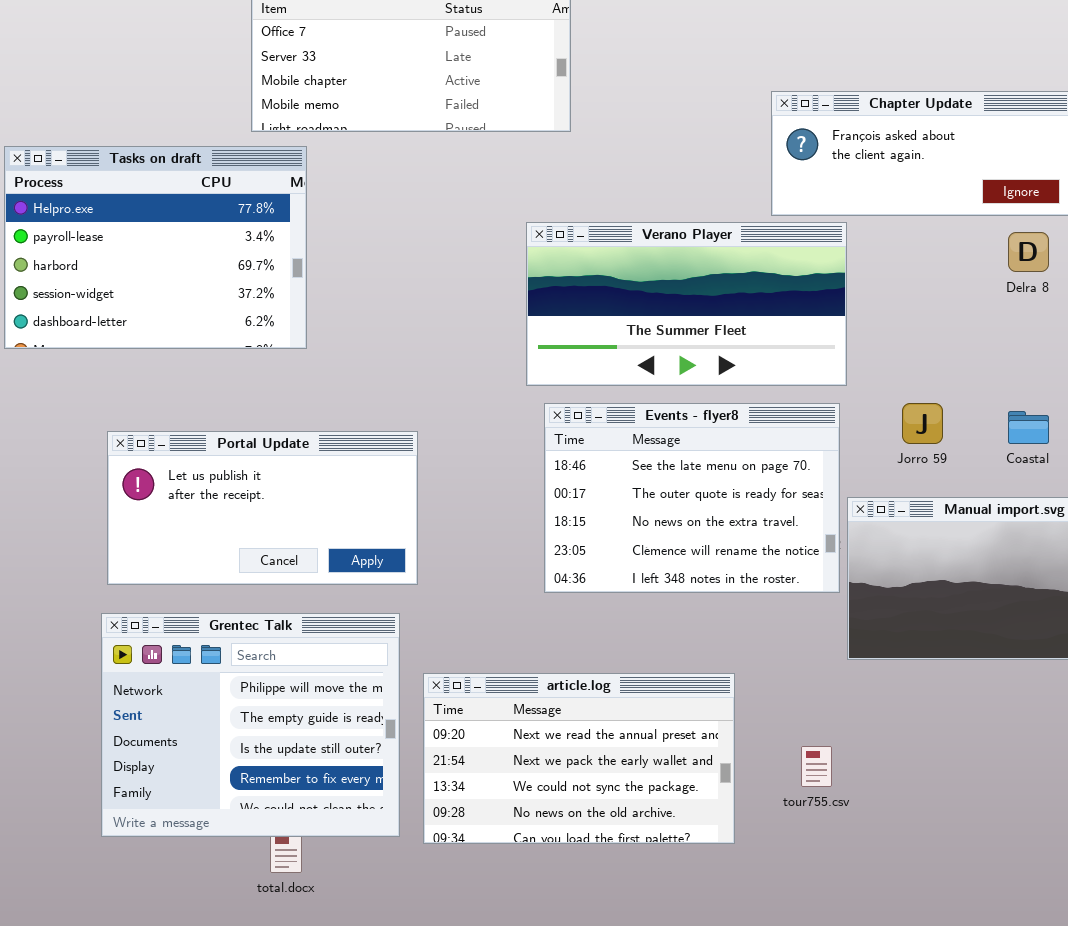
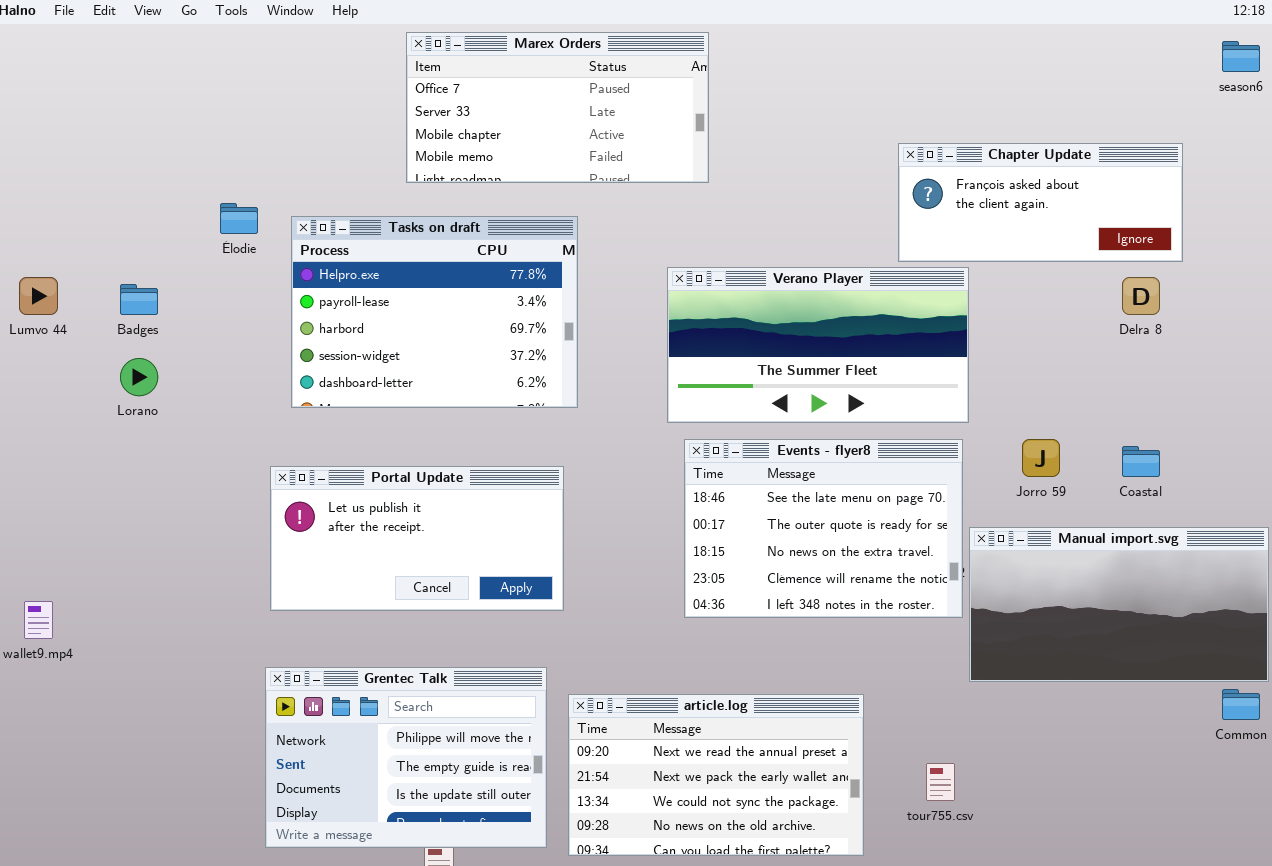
Tasks on draft: [4,146,307,349] -> [291,216,578,408], moved
Grentec Talk: [101,613,400,837] -> [265,667,547,848], resized

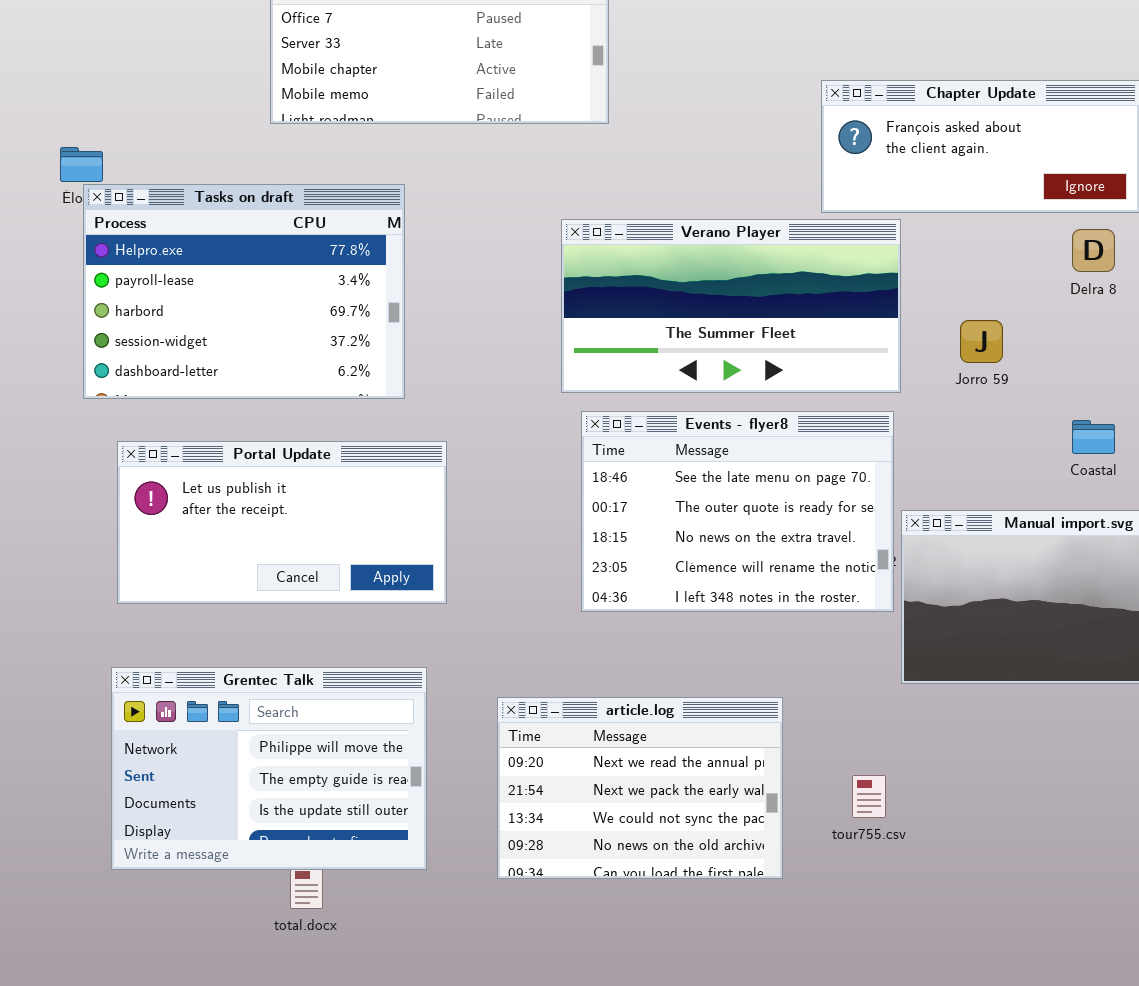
Tasks on draft: [291,216,578,408] -> [83,184,405,399], moved
Jorro 59: [1022,439,1060,477] -> [960,320,1003,363], moved
article.log: [568,694,864,856] -> [497,697,783,879], resized

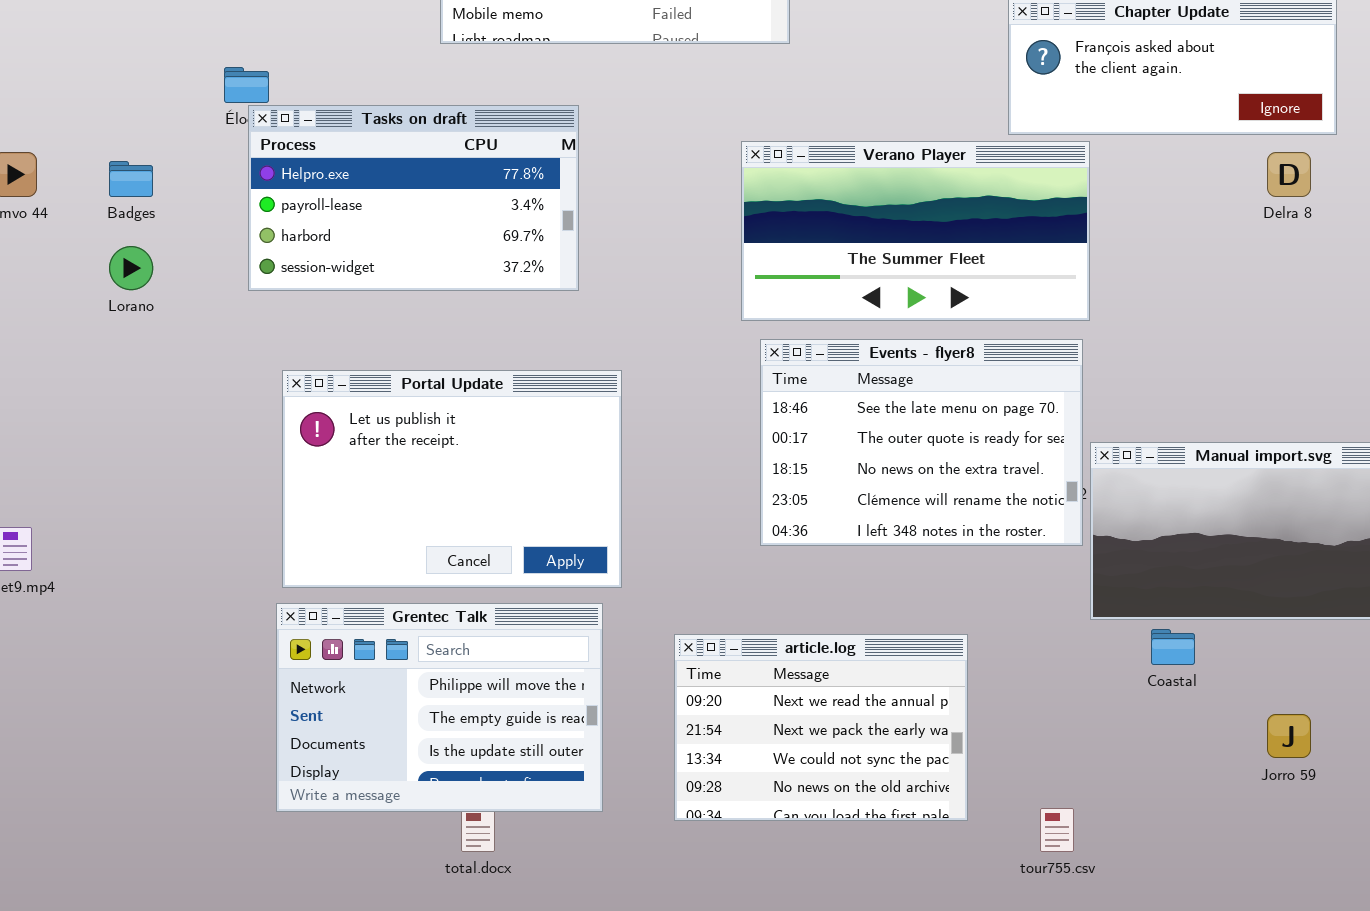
Tasks on draft: [83,184,405,399] -> [248,105,579,291], resized
Jorro 59: [960,320,1003,363] -> [1267,714,1311,758], moved
Coastal: [1072,420,1115,454] -> [1151,629,1195,665], moved
Portal Update: [117,441,447,604] -> [282,370,622,588], resized
tour755.csv: [852,775,886,818] -> [1040,808,1074,852], moved

